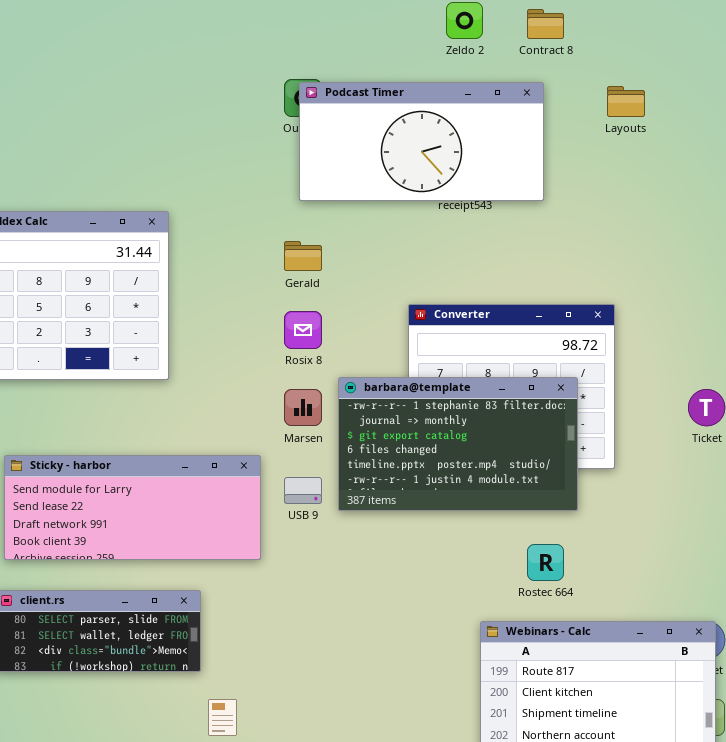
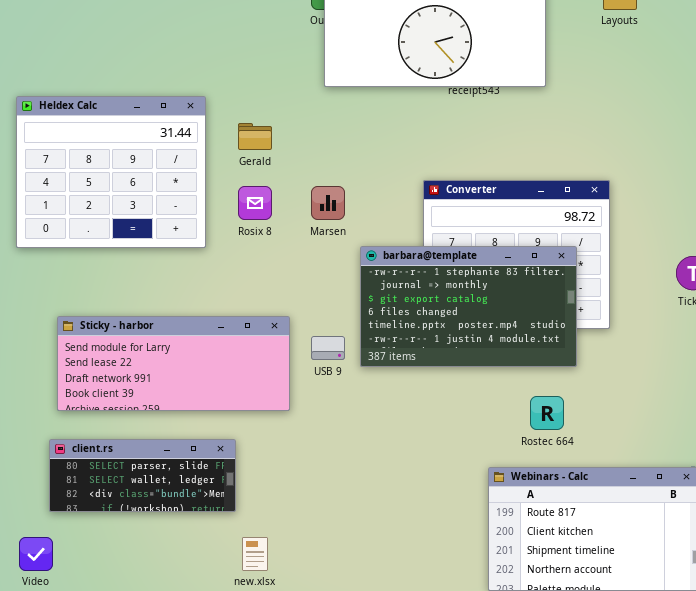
Gerald: [284,241,322,271] -> [238,123,272,150], moved
Rosix 8: [284,311,322,349] -> [238,186,272,220], moved
Marsen: [284,389,322,426] -> [311,186,345,220], moved

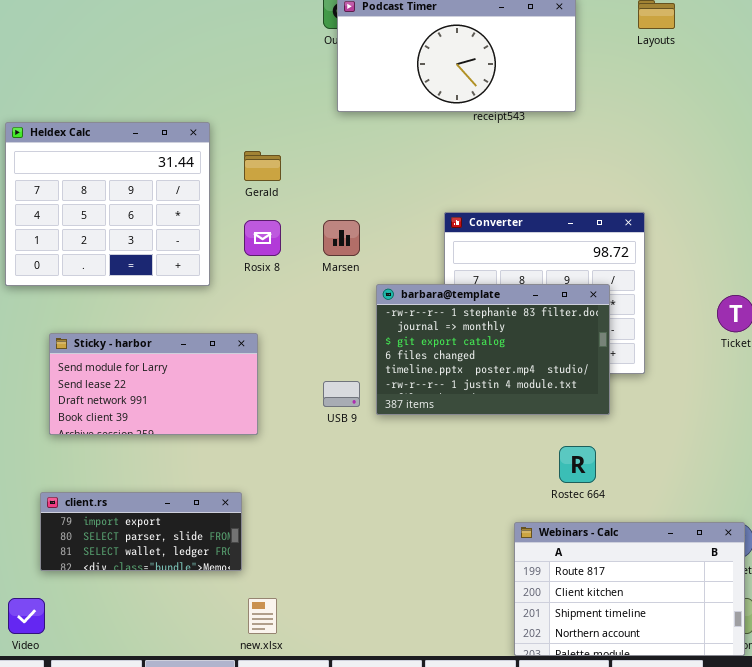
Sticky - harbor: [57,316,290,411] -> [49,333,258,435], moved, resized
client.rs: [49,439,236,512] -> [40,492,242,571], scrolled up 1 row

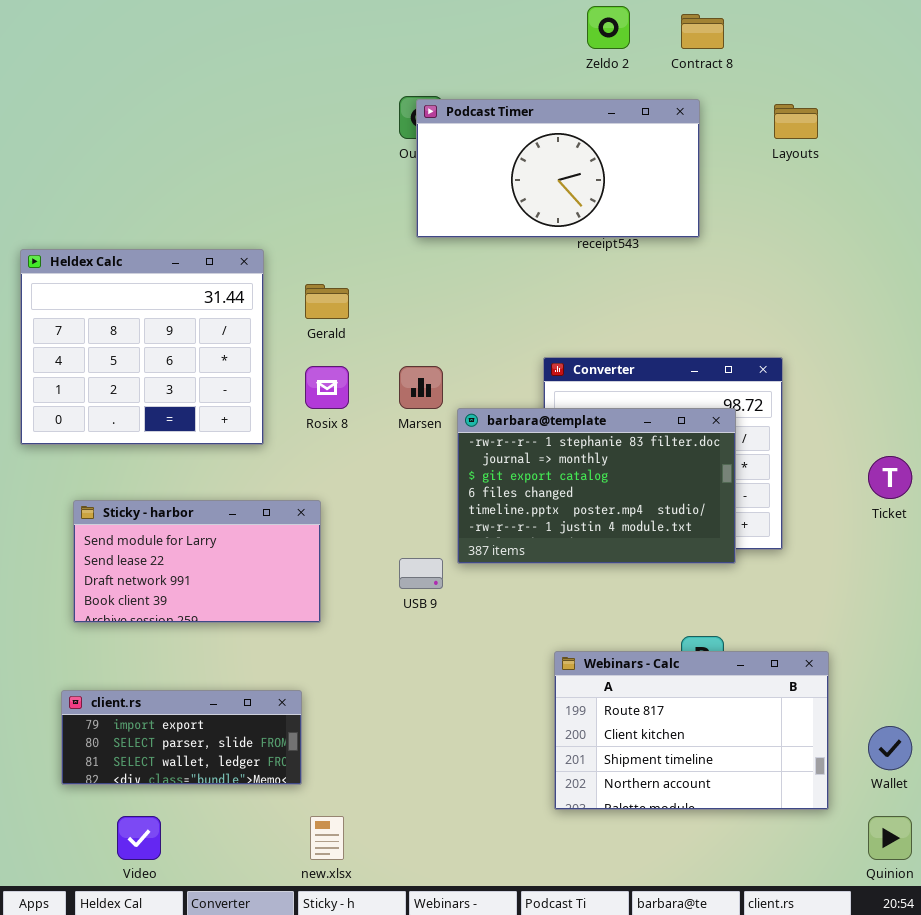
barbara@template: [376,284,610,415] -> [457,408,736,564], moved
Webinars - Calc: [514,522,745,656] -> [554,651,829,810], moved
Video: [8,598,45,634] -> [117,816,161,860], moved

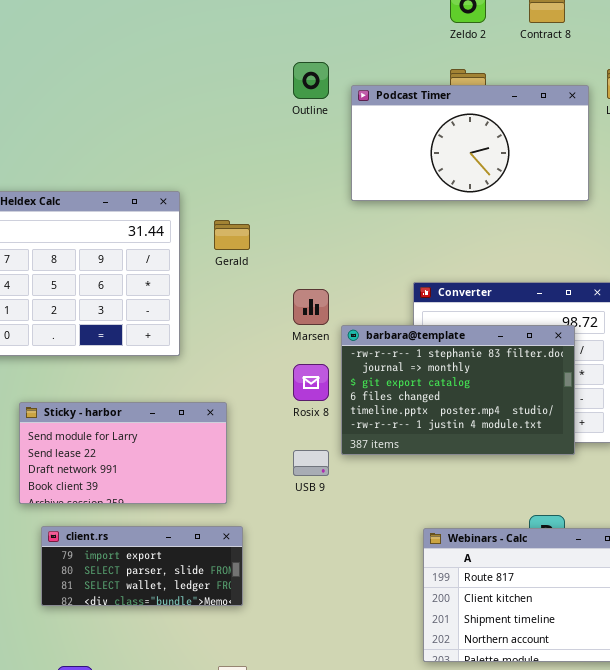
Podcast Timer: [416,99,700,238] -> [351,85,589,201], moved
Rosix 8: [305,366,349,409] -> [293,364,329,401], moved
client.rs: [61,690,302,785] -> [41,526,243,606], moved

